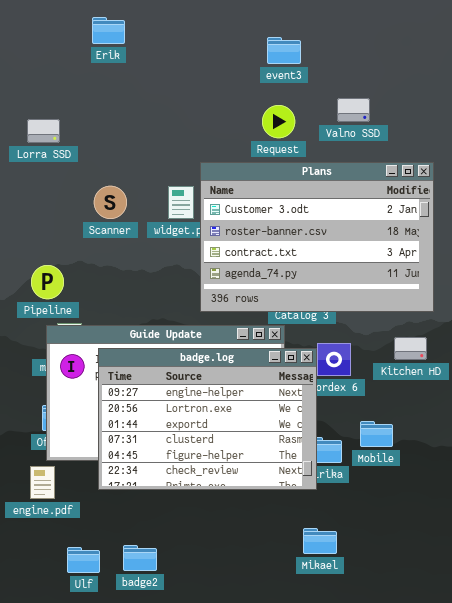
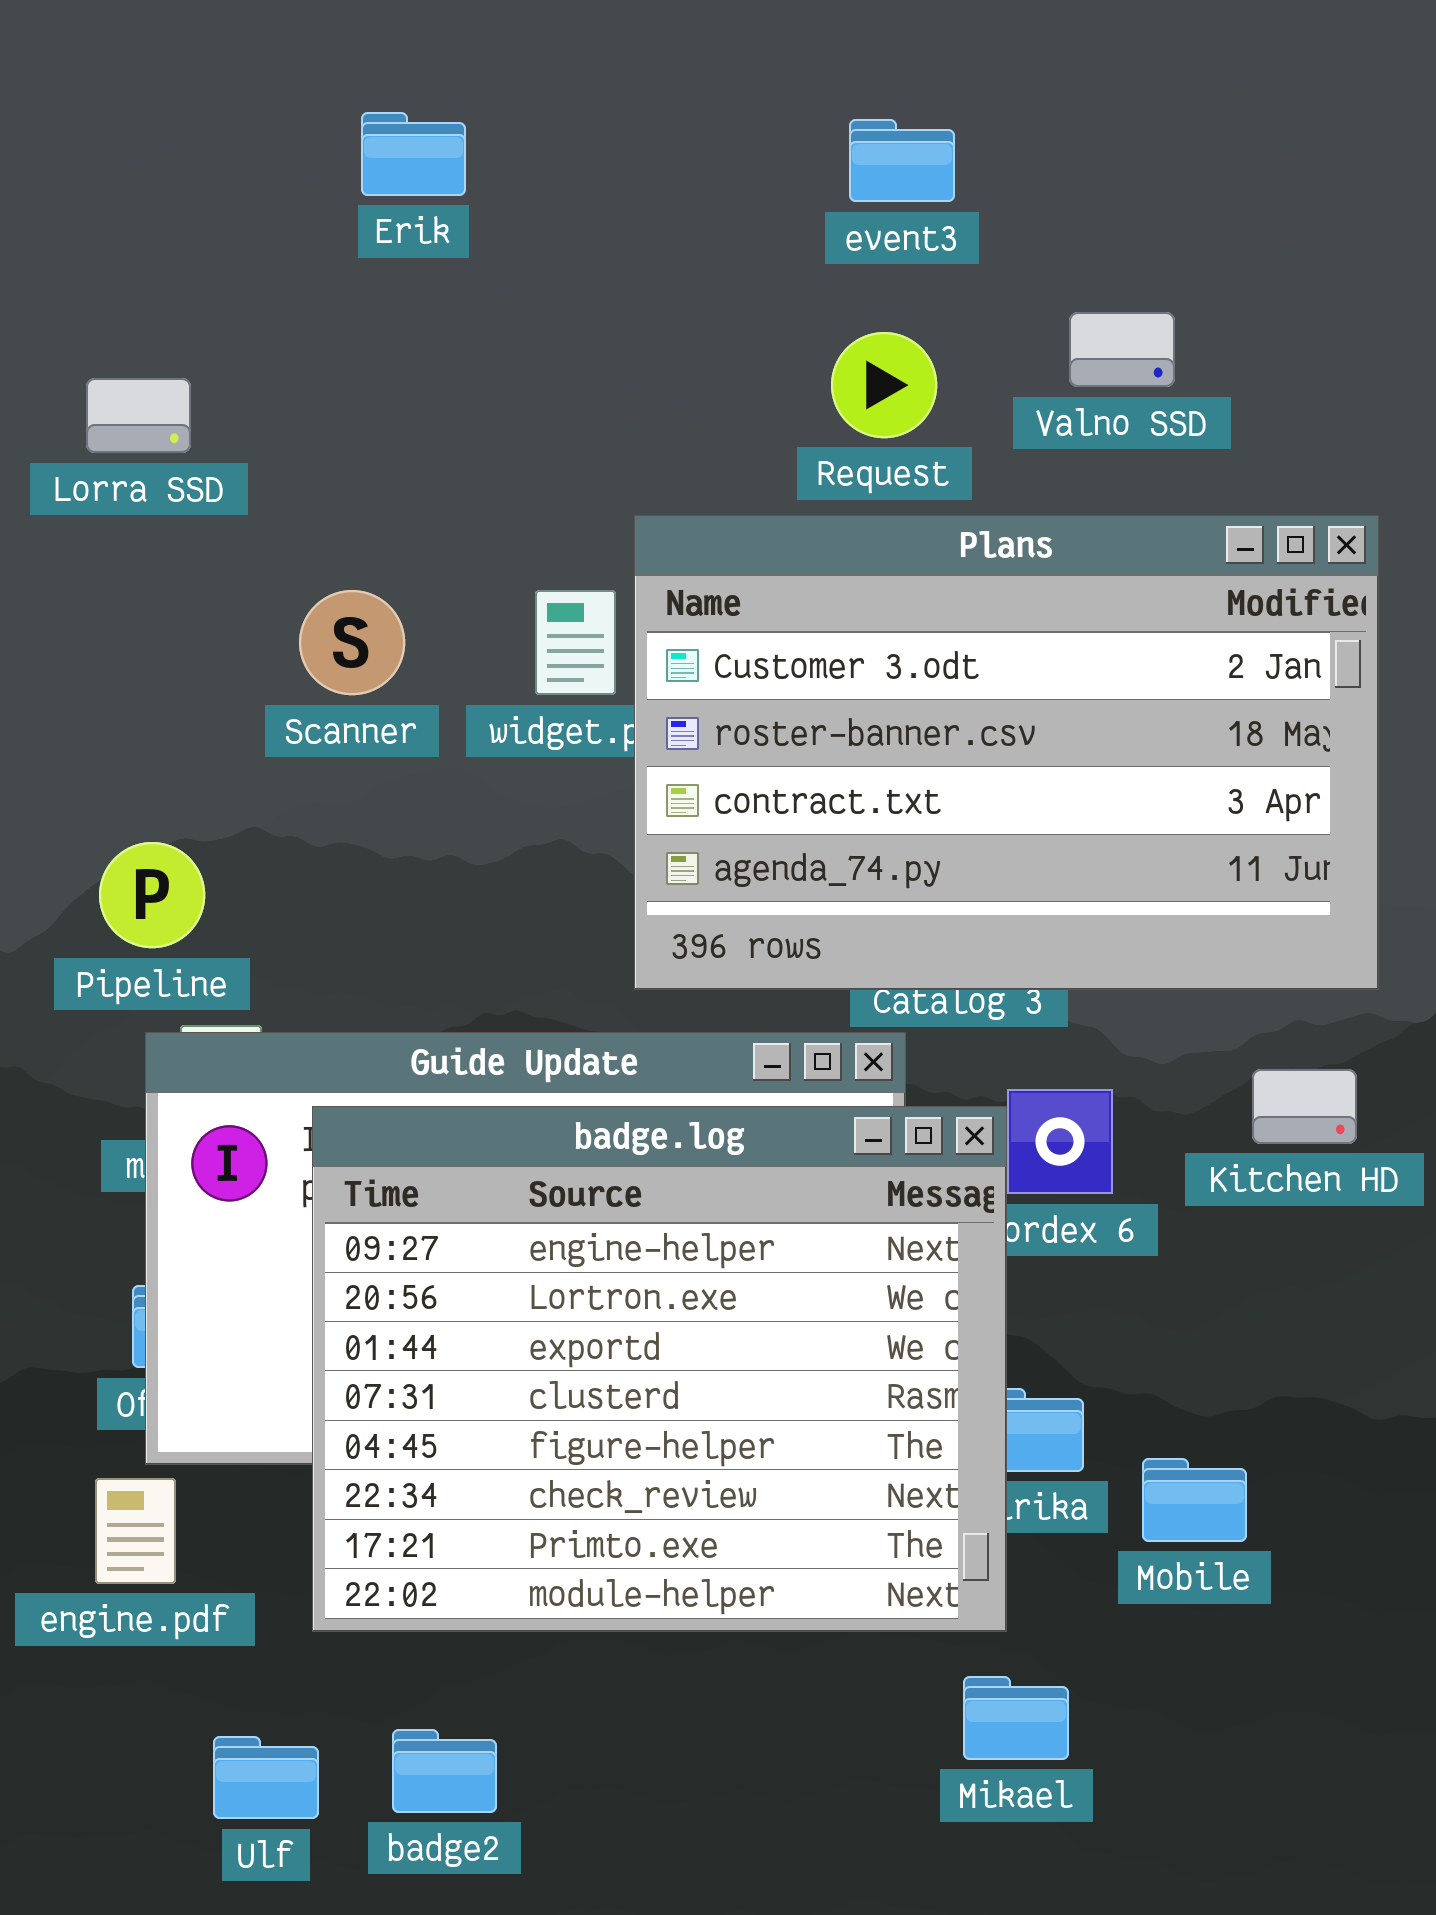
Erik: [92,17,125,44] -> [361,112,466,196], moved
badge.log: [98,348,317,490] -> [312,1106,1007,1632], resized
Mobile: [360,421,393,447] -> [1142,1458,1247,1542], moved

